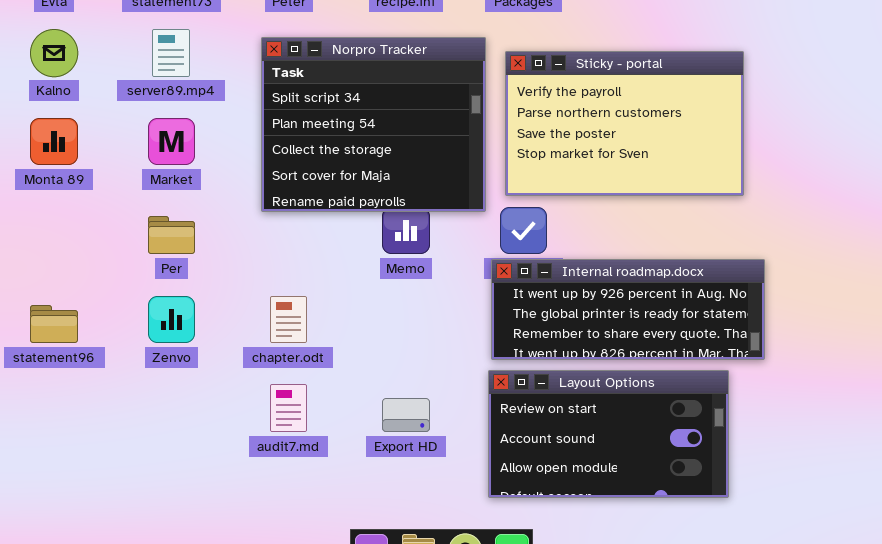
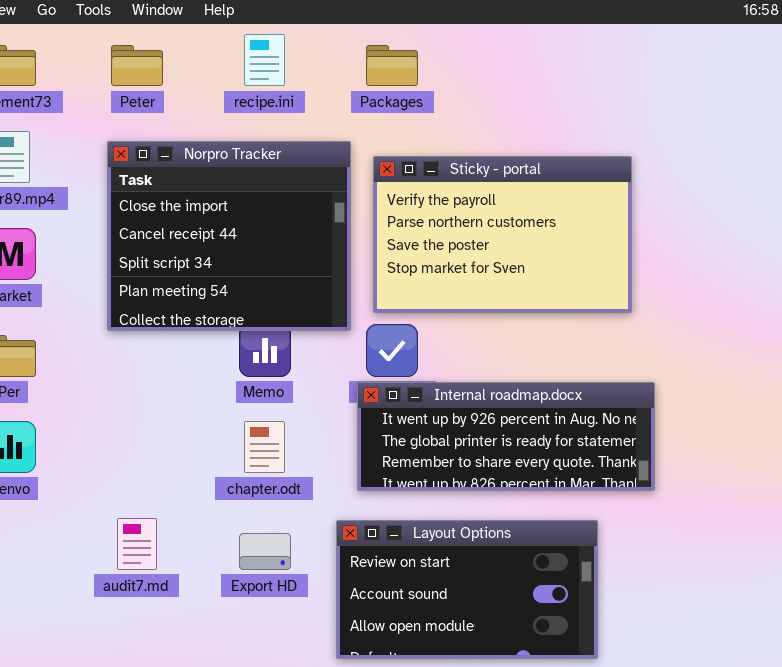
Norpro Tracker: [261,37,486,212] -> [107,141,351,331], scrolled up 2 rows
chapter.odt: [270,296,307,343] -> [244,421,285,473], moved
Layout Options: [488,370,729,498] -> [336,520,598,659], moved

